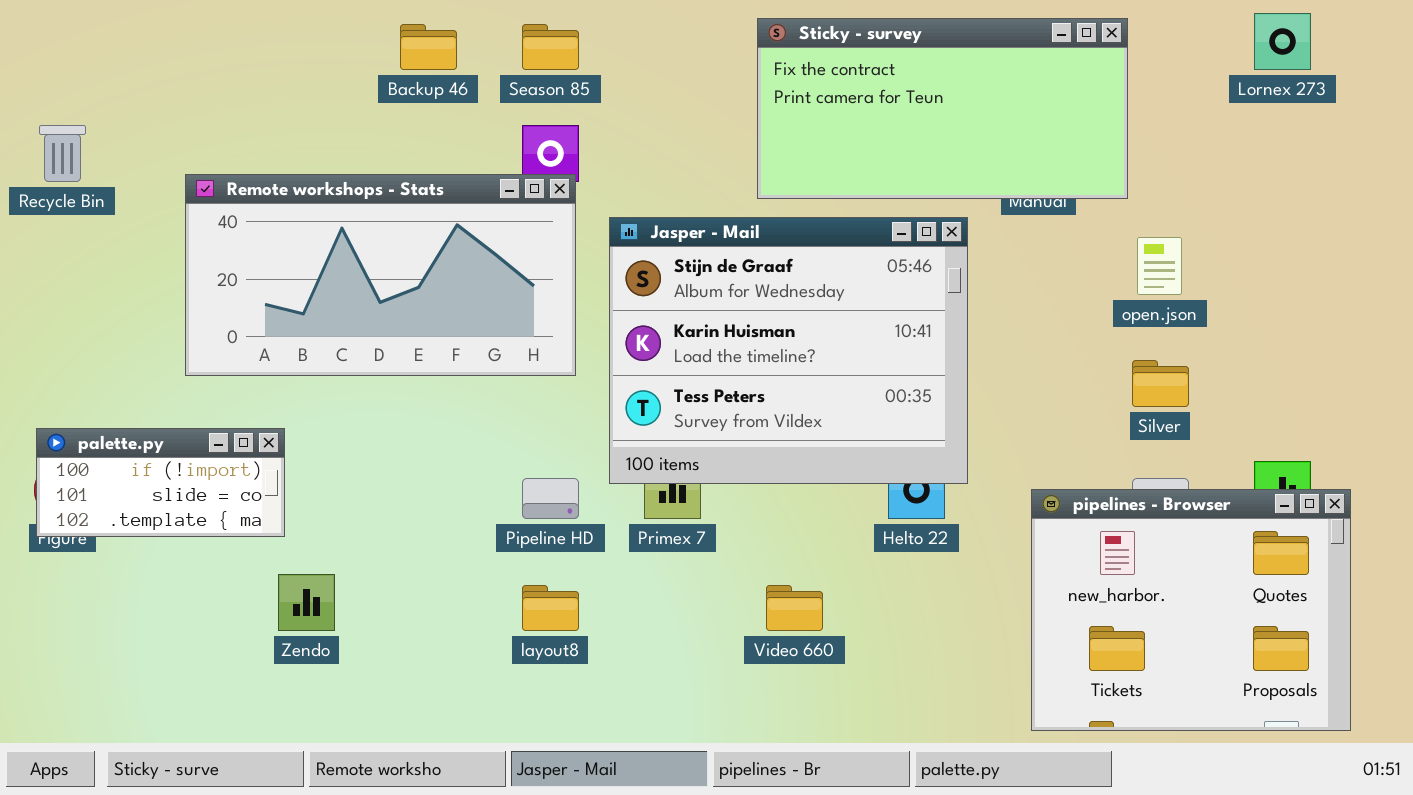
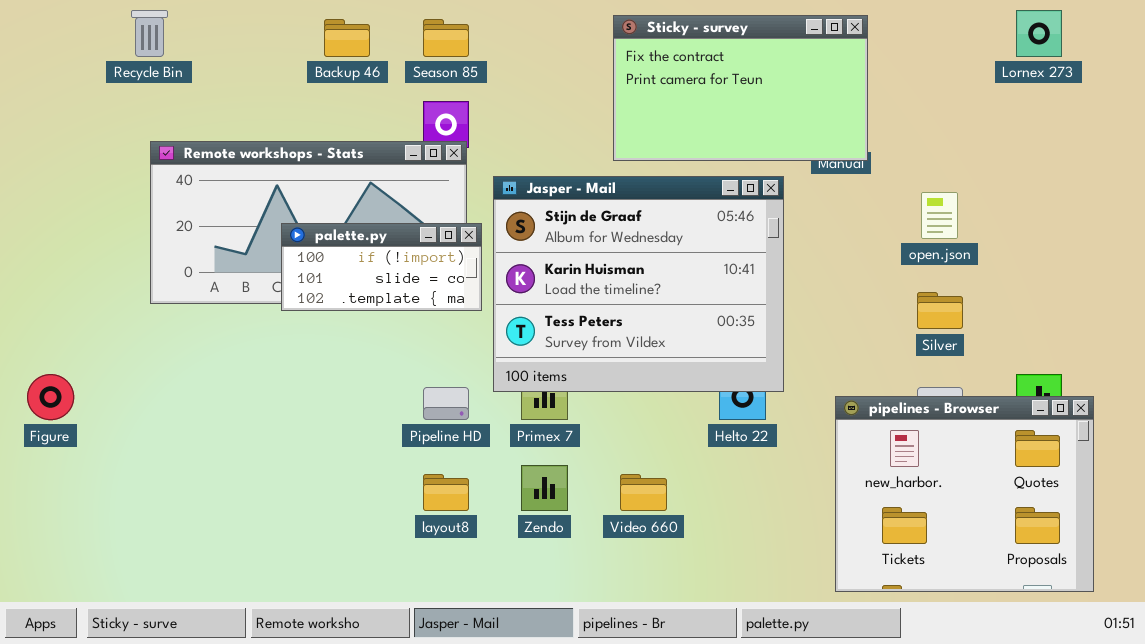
Sticky - survey: [757,18,1128,199] -> [613,15,868,161], resized
Recycle Bin: [39,125,86,182] -> [131,10,168,57], moved
palette.py: [36,428,285,537] -> [281,223,482,311], moved
Zendo: [278,574,335,631] -> [521,465,568,511], moved

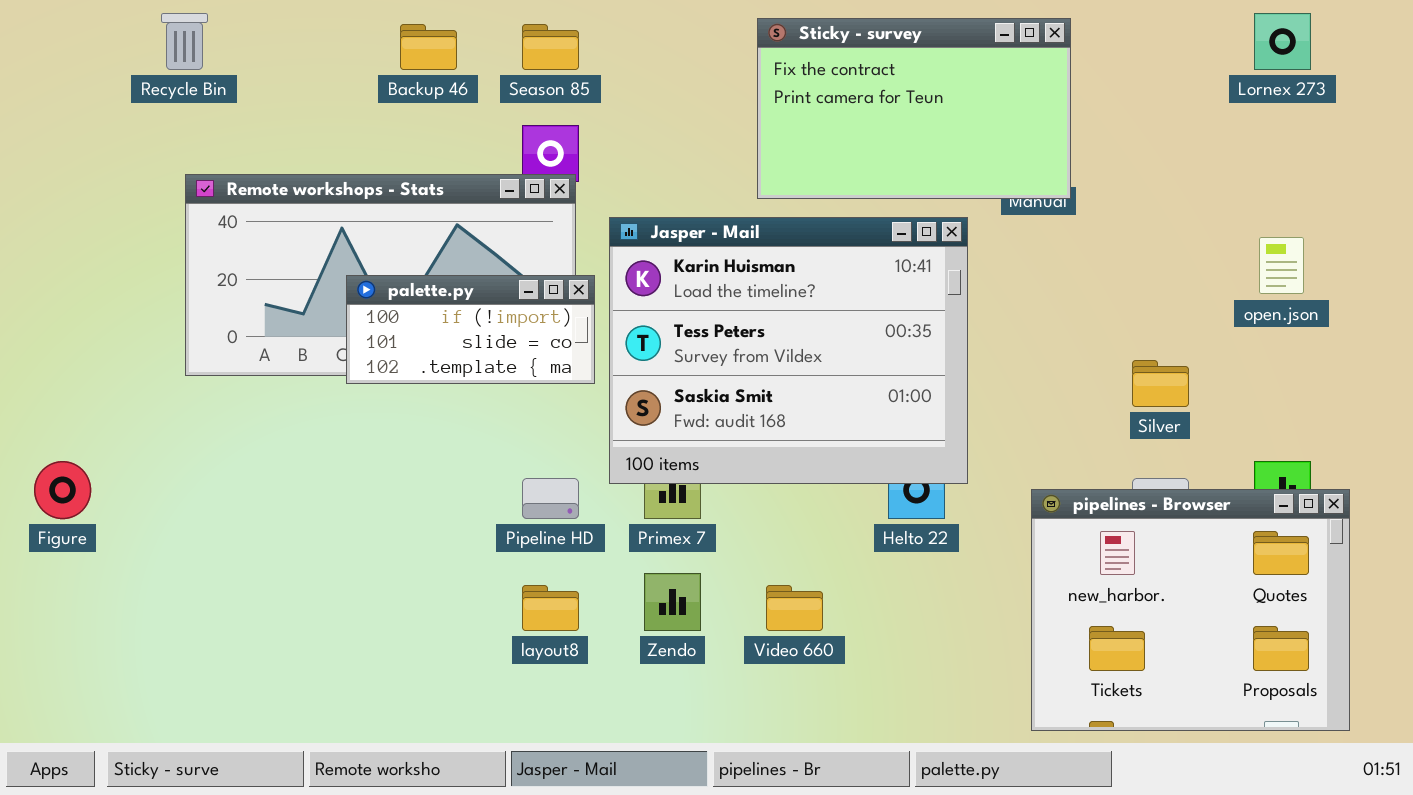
Jasper - Mail: [493,176,784,392] -> [609,217,968,484], scrolled down 1 row
open.json: [921,192,958,239] -> [1259,237,1304,294], moved

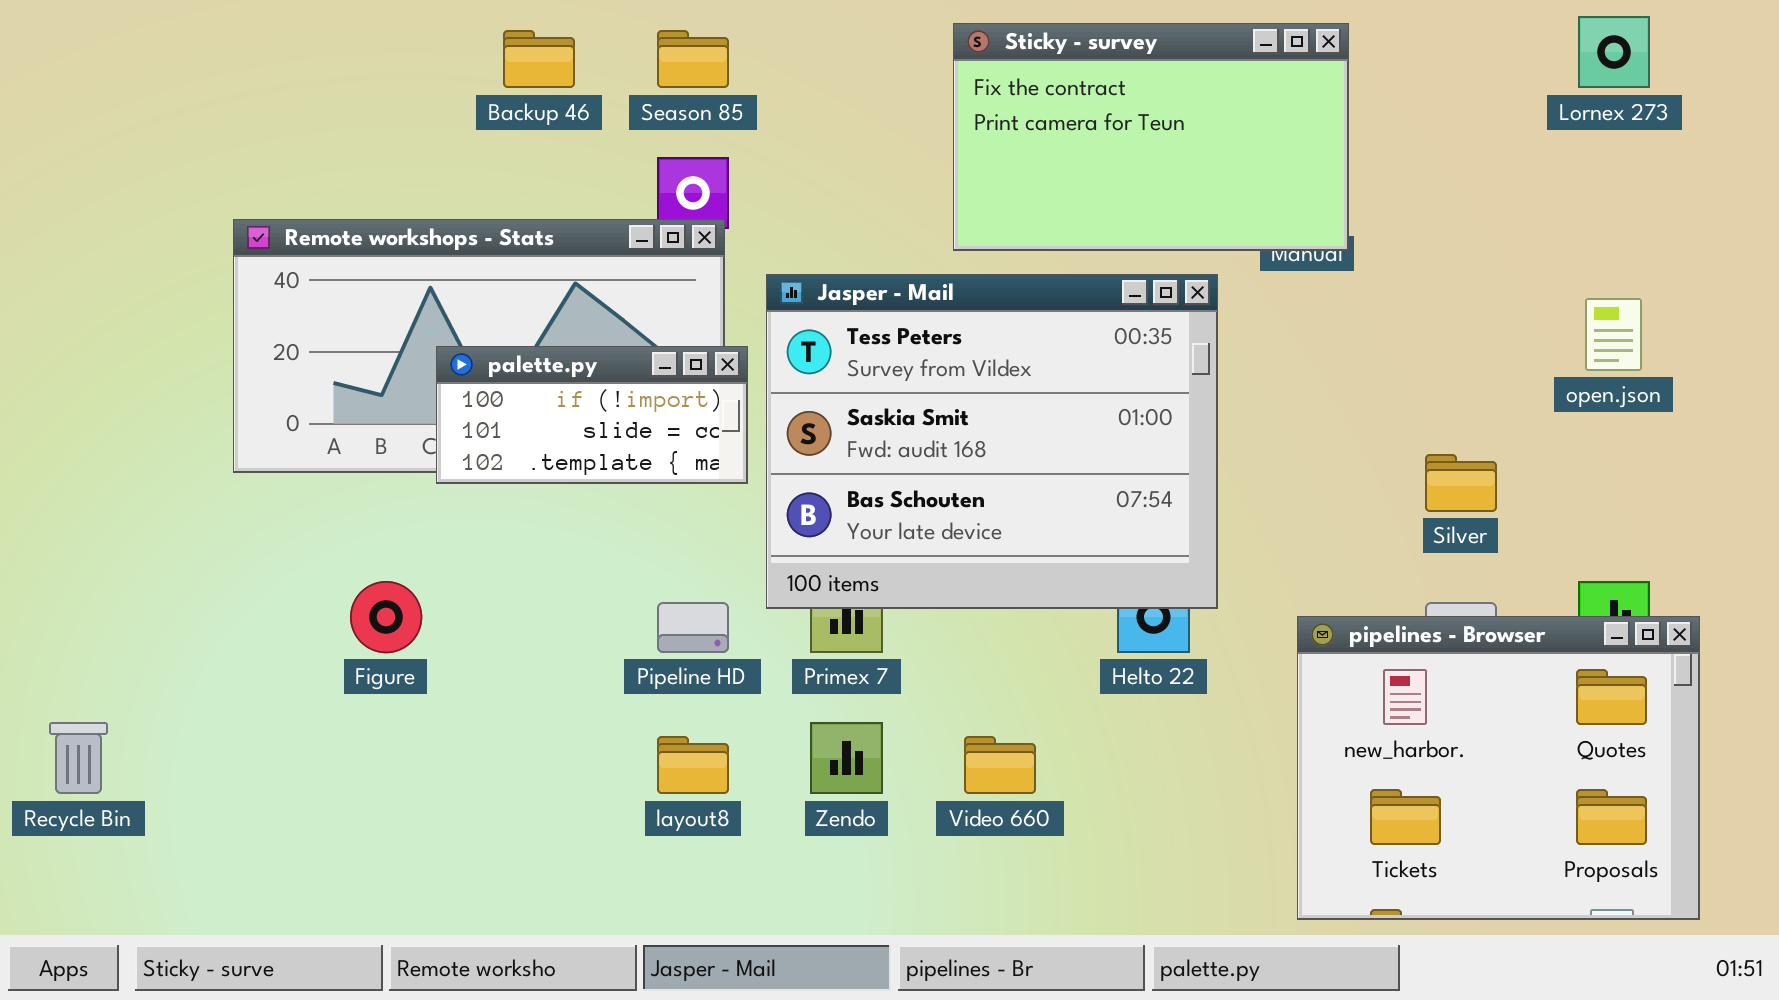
Recycle Bin: [161,13,208,70] -> [49,722,108,794], moved
Jasper - Mail: [609,217,968,484] -> [766,274,1218,609], scrolled down 1 row
Figure: [34,461,91,519] -> [350,581,422,653], moved

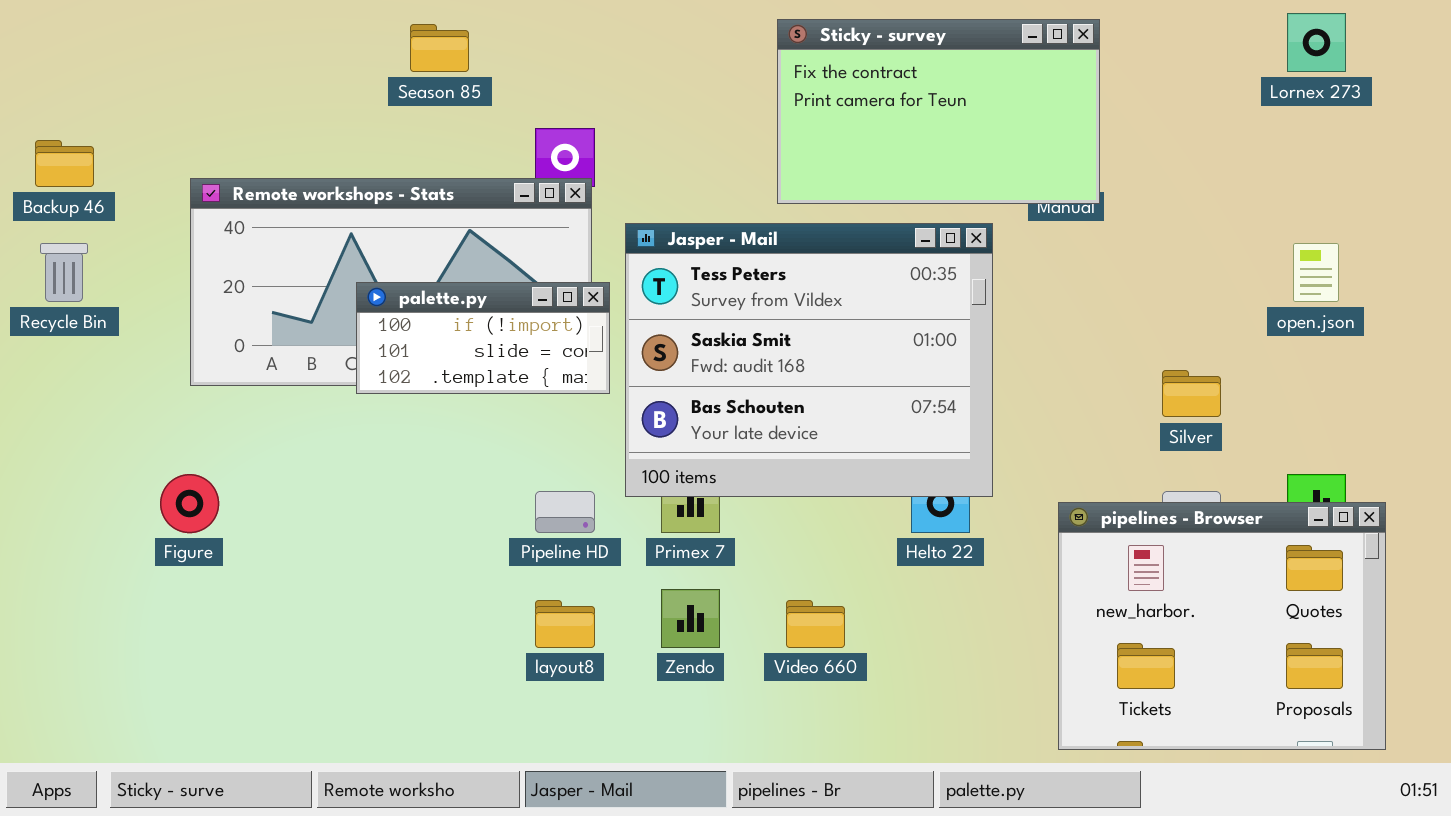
Backup 46: [503,30,575,88] -> [35,140,94,187], moved
Season 85: [657,30,729,88] -> [410,24,469,72], moved
Figure: [350,581,422,653] -> [160,474,219,533], moved
Recycle Bin: [49,722,108,794] -> [40,243,88,302], moved

